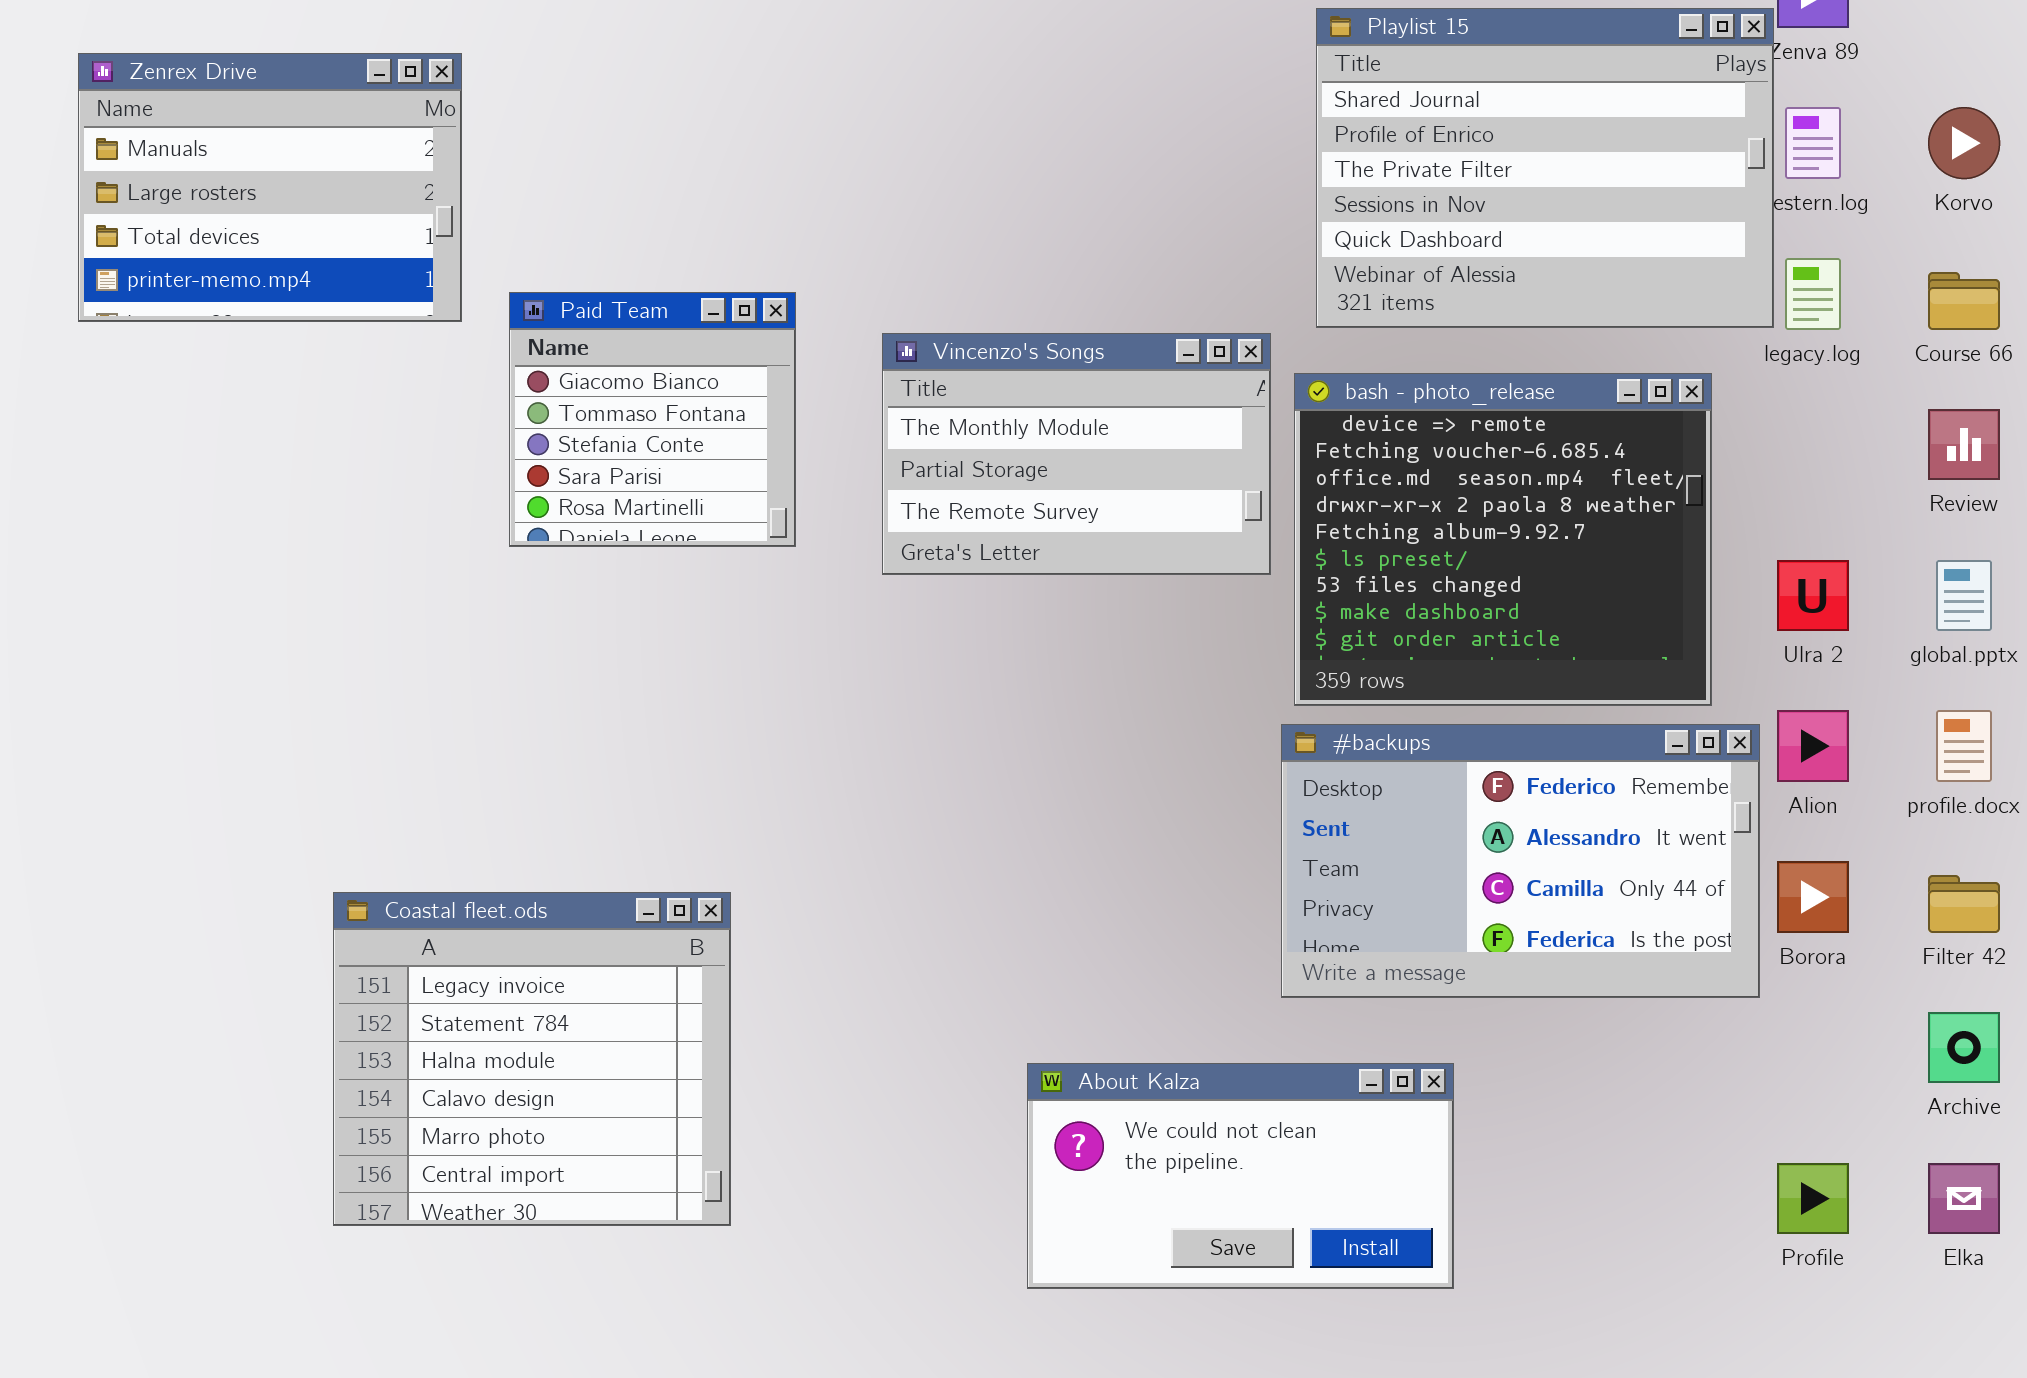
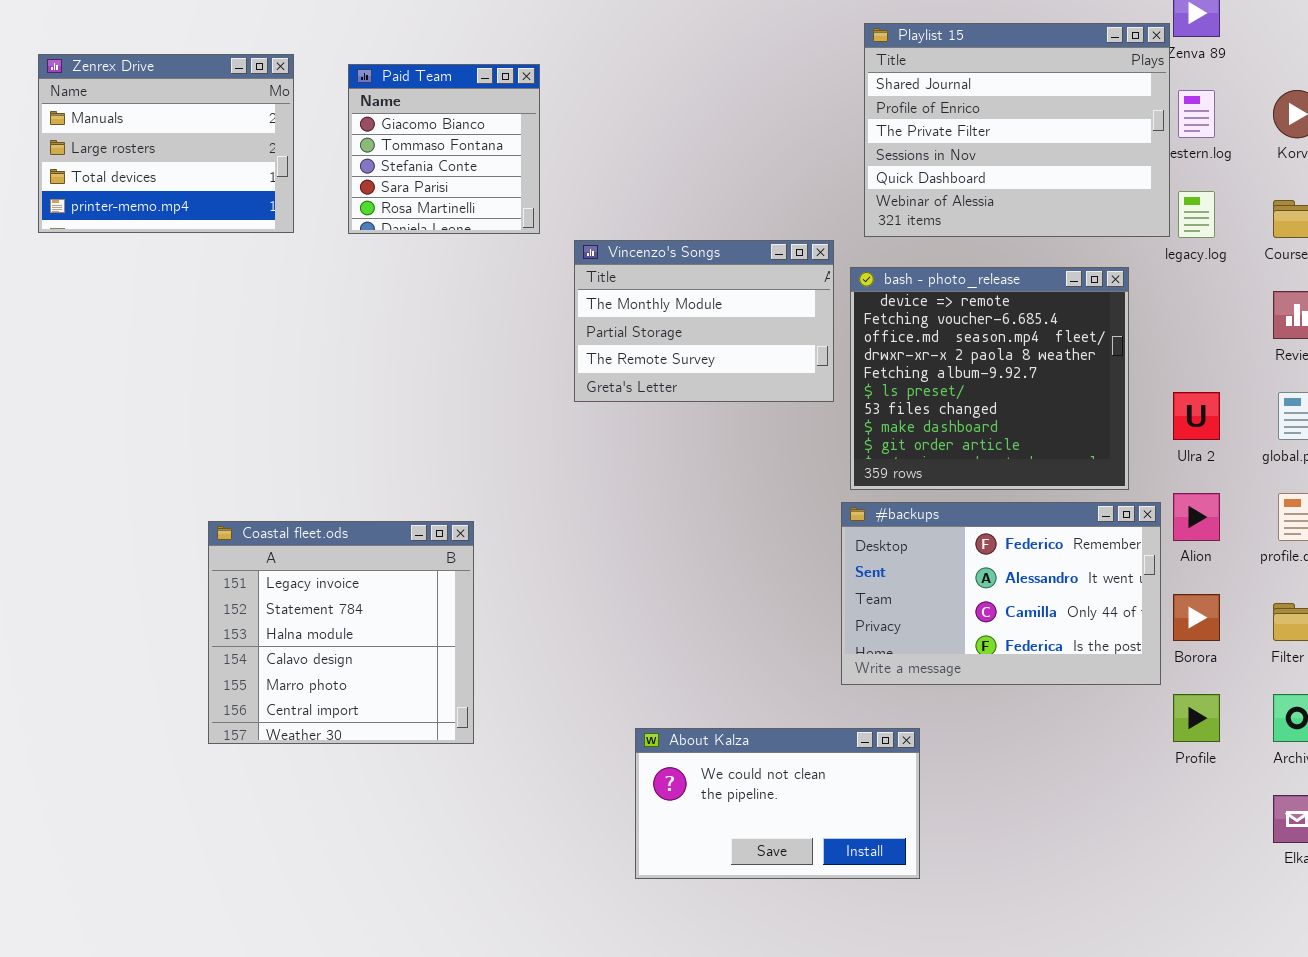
Paid Team: [509,292,796,547] -> [348,64,540,234], moved
Coastal fleet.ods: [333,892,731,1226] -> [208,521,474,744], moved
About Kalza: [1027,1063,1454,1289] -> [635,728,920,879], moved
Profile: [1777,1163,1849,1234] -> [1173,694,1220,742], moved

